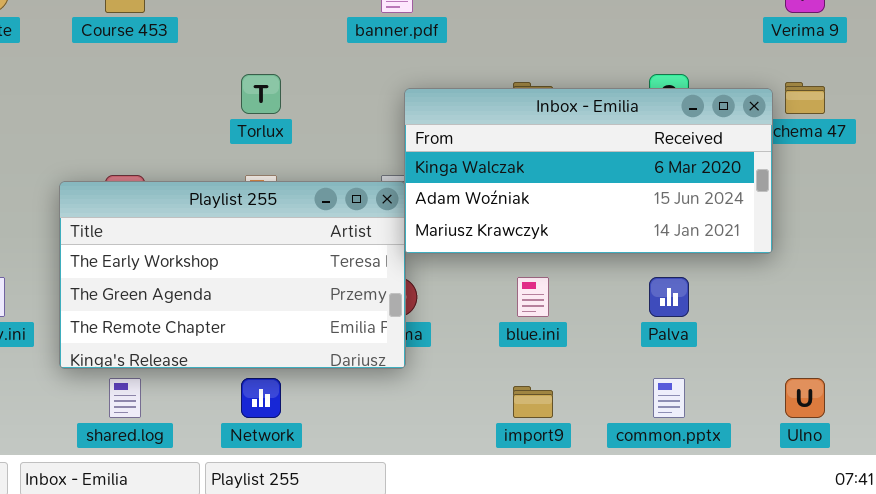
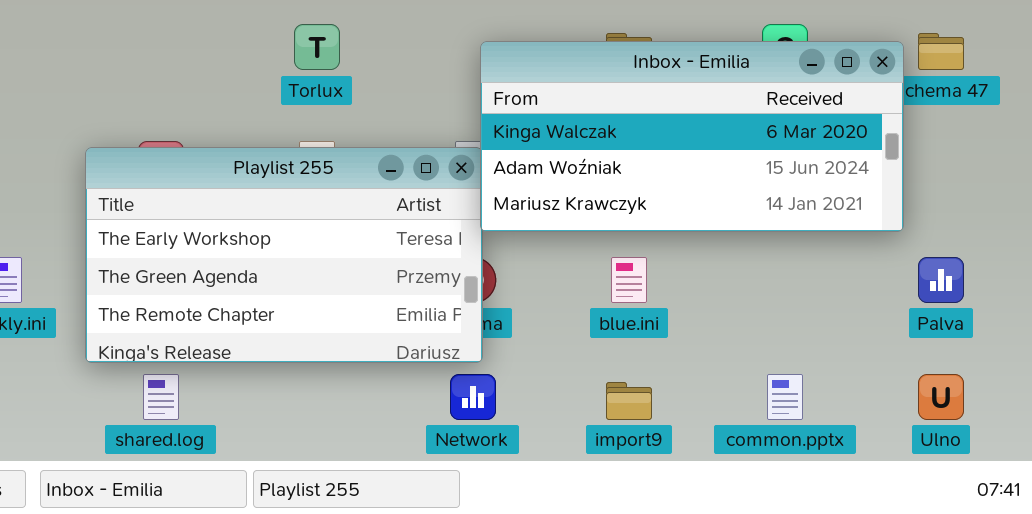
Palva: [649,277,689,317] -> [918,257,964,303], moved
Network: [241,378,281,418] -> [450,374,496,420], moved

